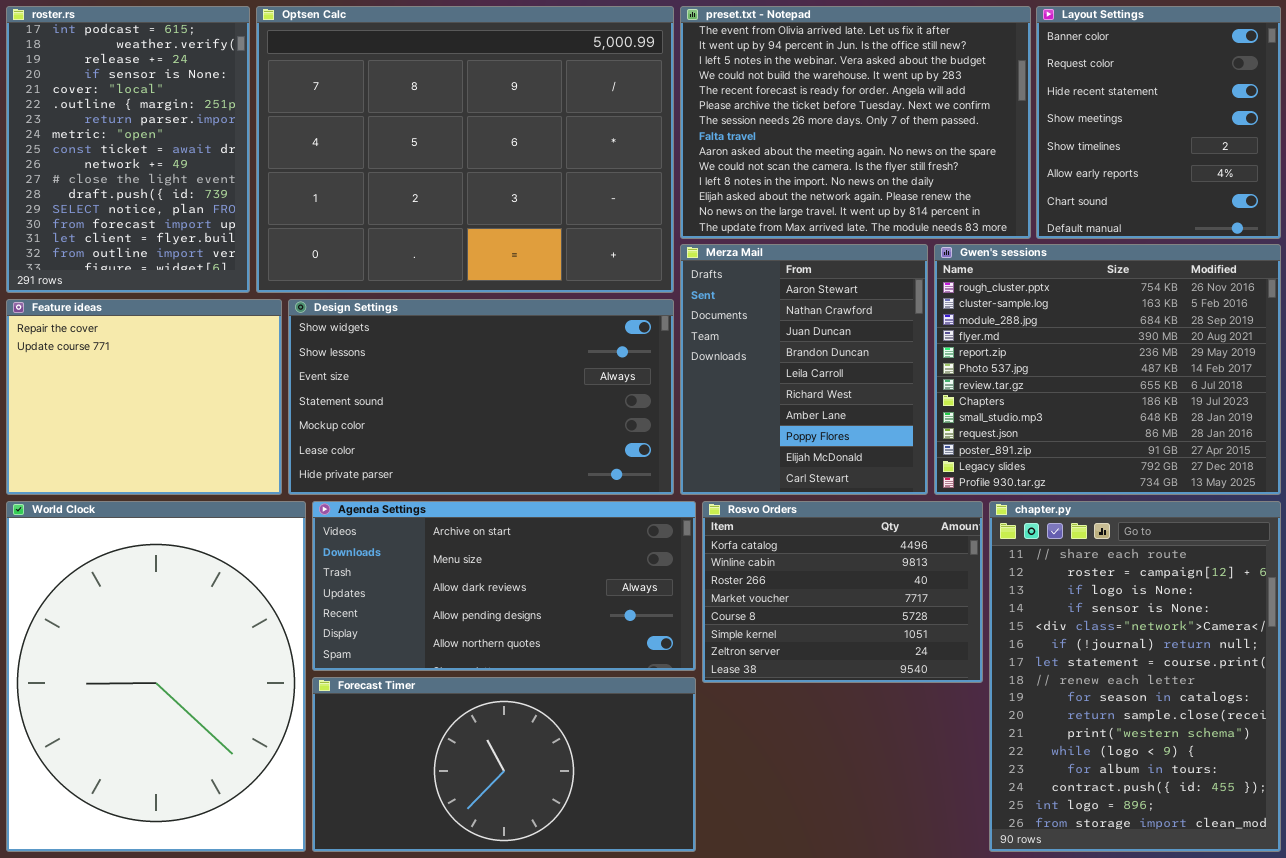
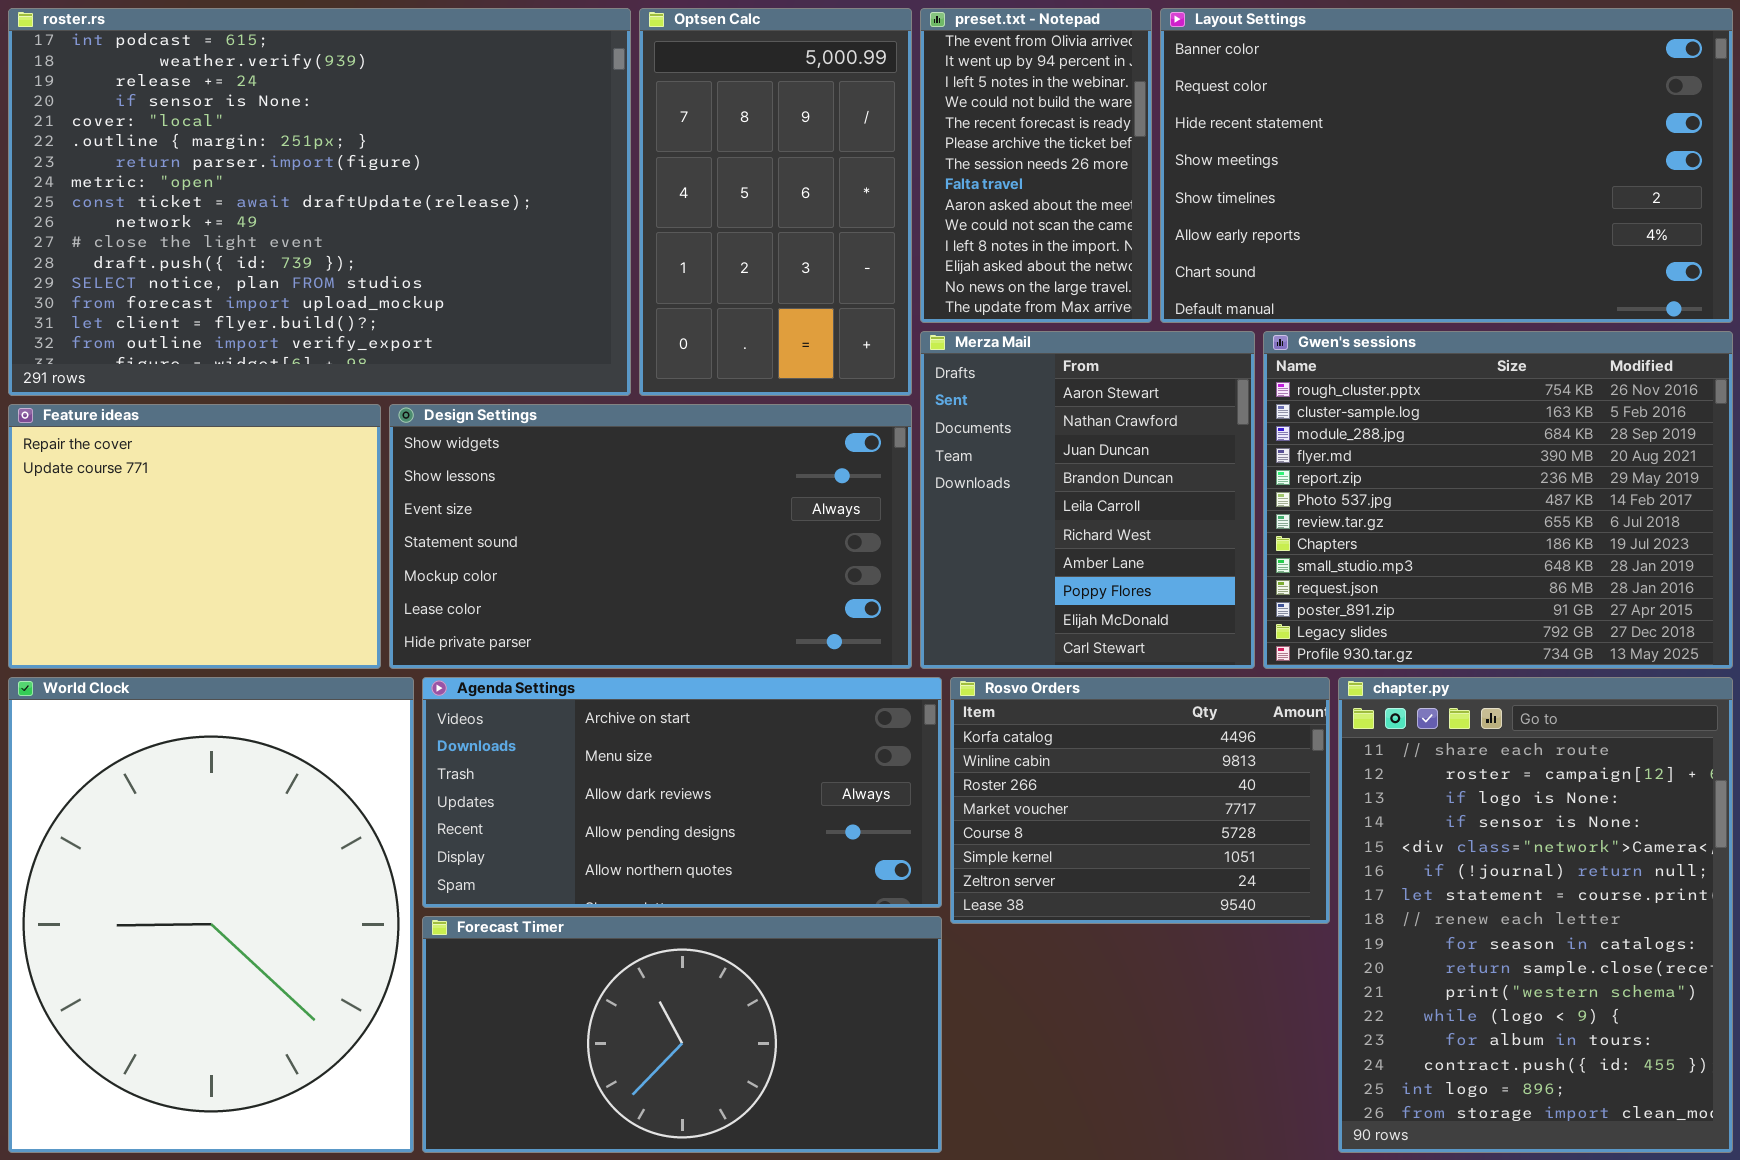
roster.rs: [6,6,250,293] -> [8,8,631,396], resized
Optsen Calc: [256,6,674,293] -> [639,8,912,396], resized
preset.txt - Notepad: [680,6,1031,239] -> [920,8,1152,323], resized
Layout Settings: [1036,6,1281,239] -> [1160,8,1733,323], resized

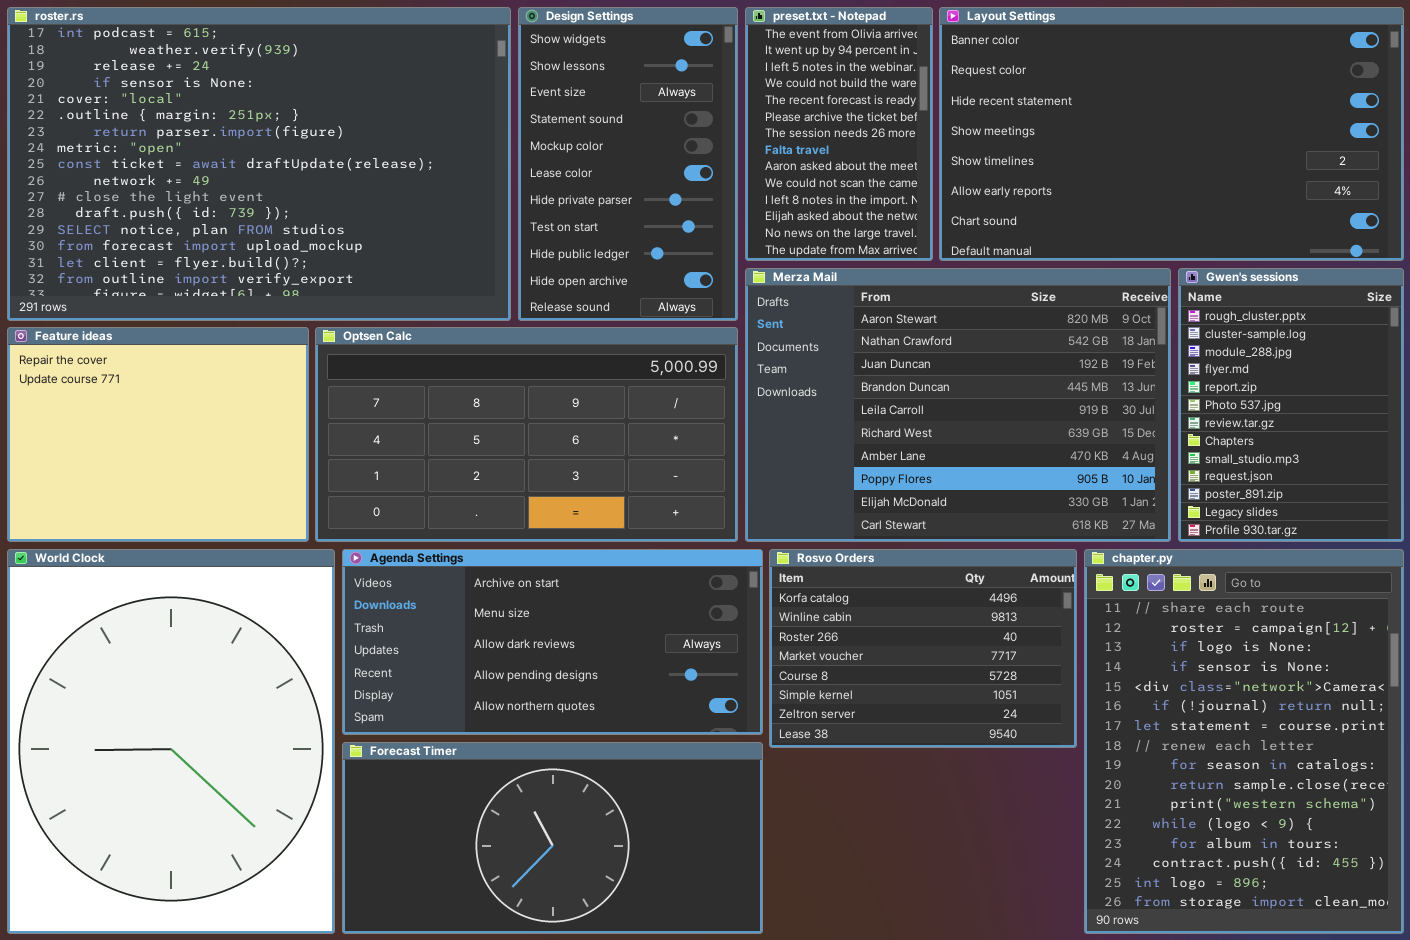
Optsen Calc: [639,8,912,396] -> [315,327,738,542], moved, resized
Merza Mail: [920,331,1255,669] -> [745,268,1171,542], resized
Gwen's sessions: [1263,331,1733,669] -> [1178,268,1404,542], resized
Design Settings: [389,404,912,669] -> [518,7,738,321], moved, resized

